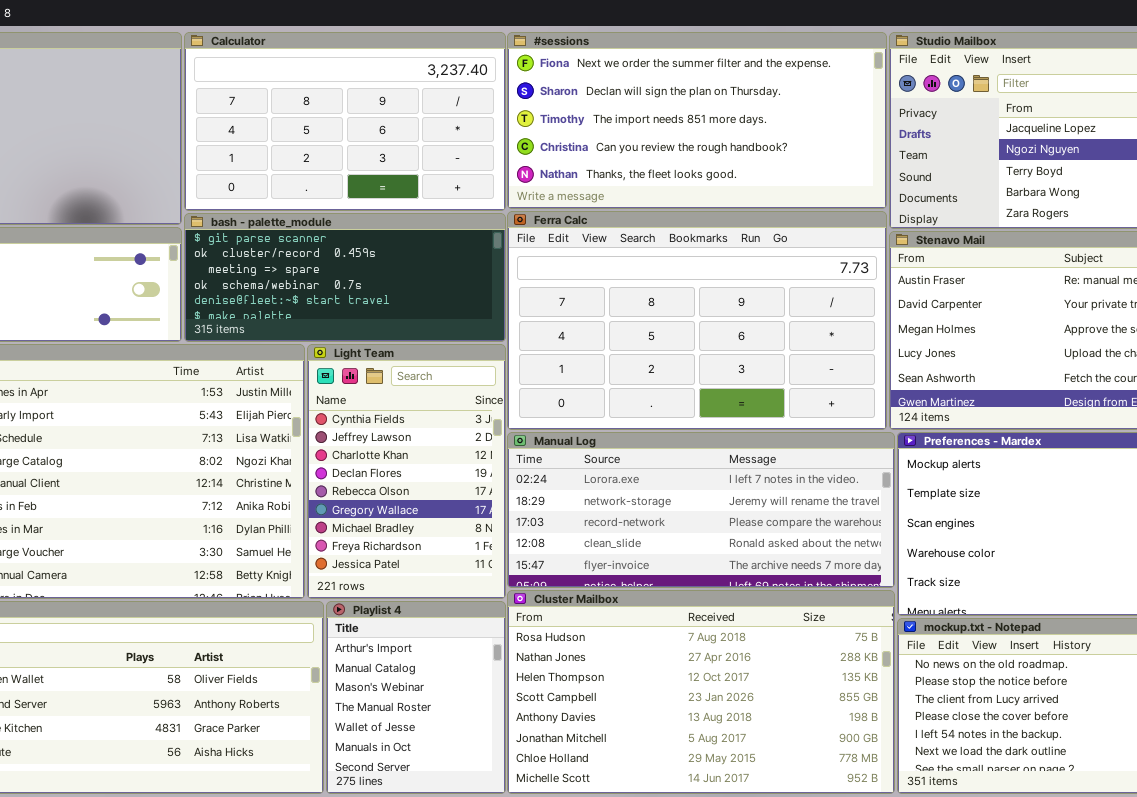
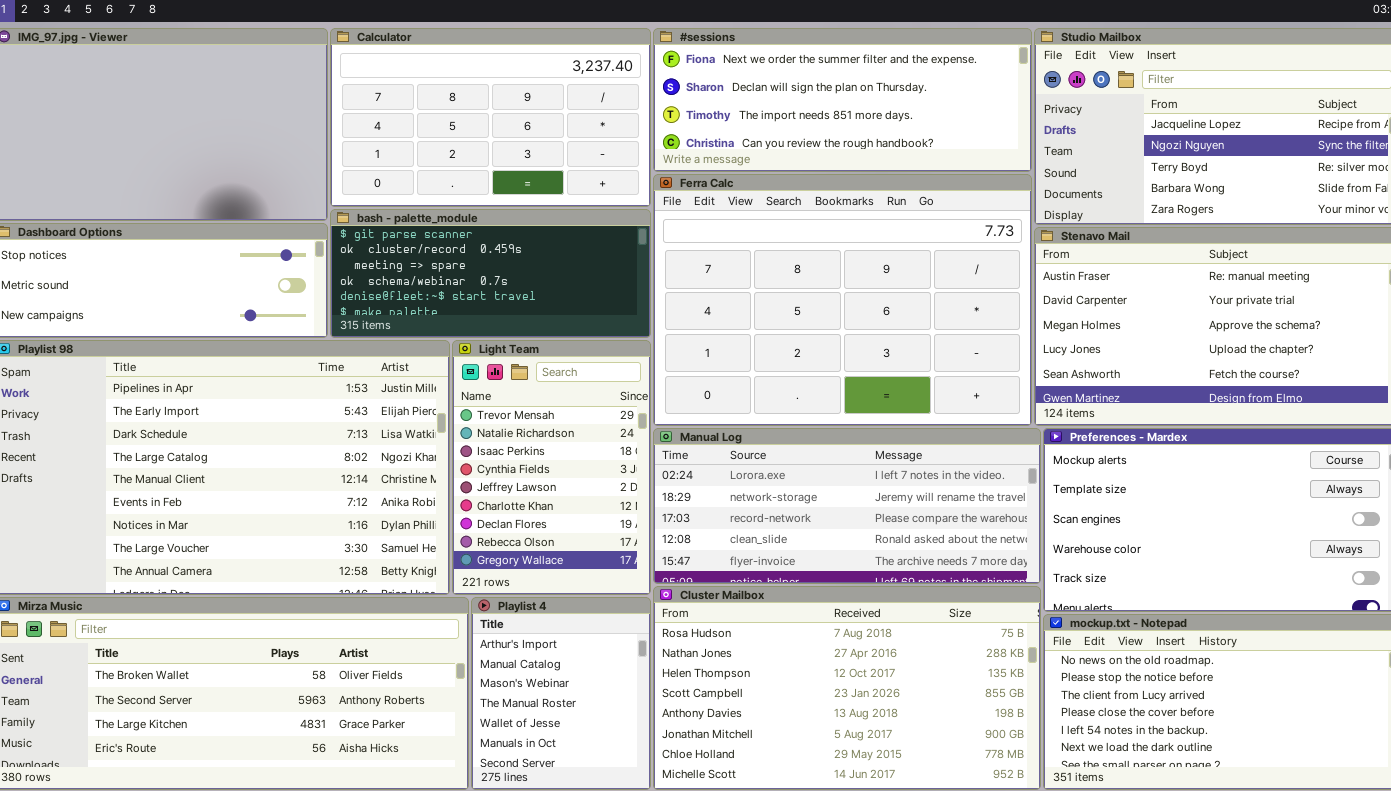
#sessions: [507,32,887,209] -> [653,28,1032,172], resized
Ferra Calc: [507,211,887,430] -> [653,174,1032,426], resized
Light Team: [307,344,506,599] -> [452,340,651,595], scrolled up 3 rows

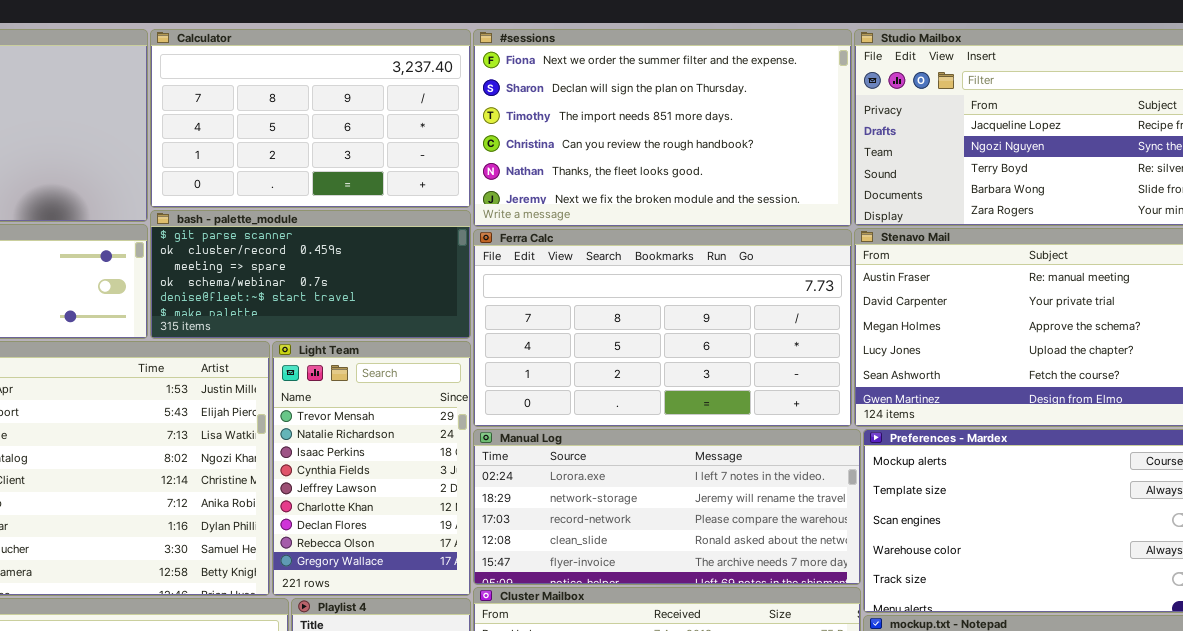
#sessions: [653,28,1032,172] -> [473,29,852,227], resized
Ferra Calc: [653,174,1032,426] -> [473,229,852,427], resized

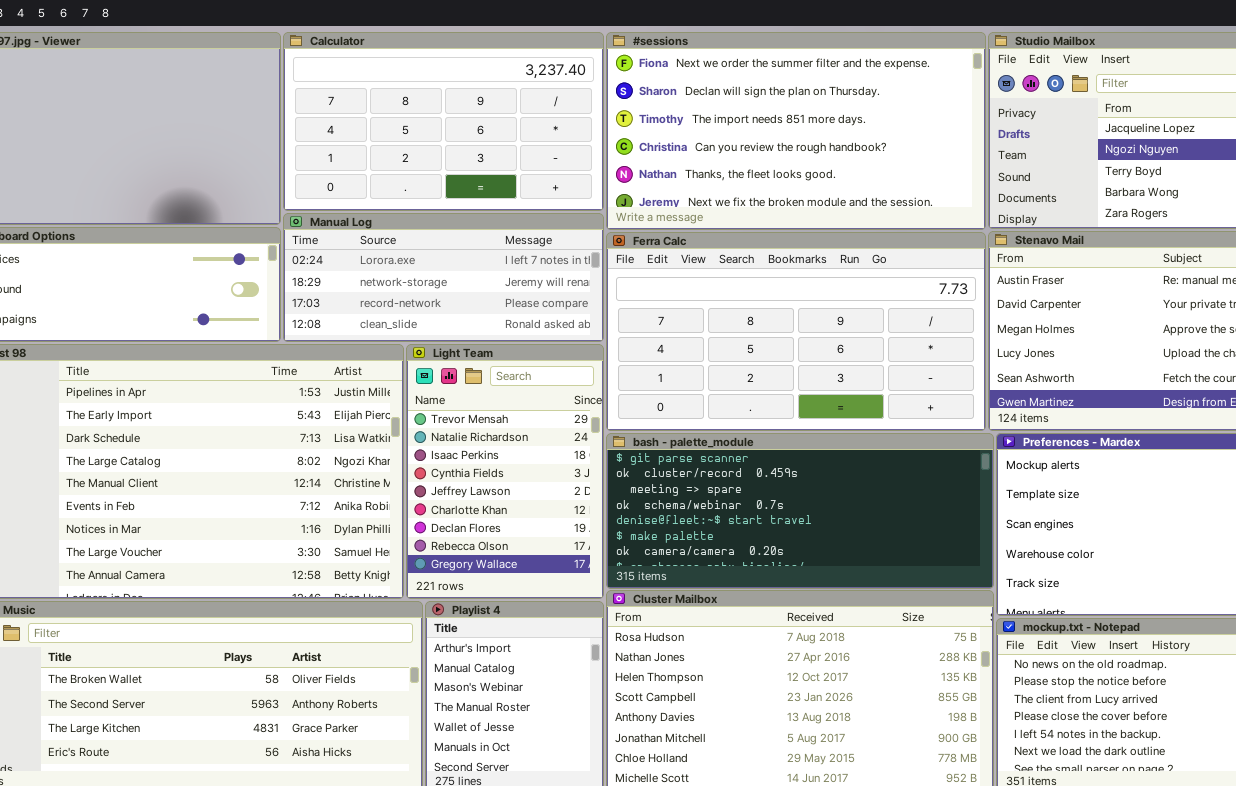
bash - palette_module: [150,210,471,339] -> [606,433,994,589], moved, resized
Manual Log: [473,429,861,585] -> [283,213,604,342], moved, resized

